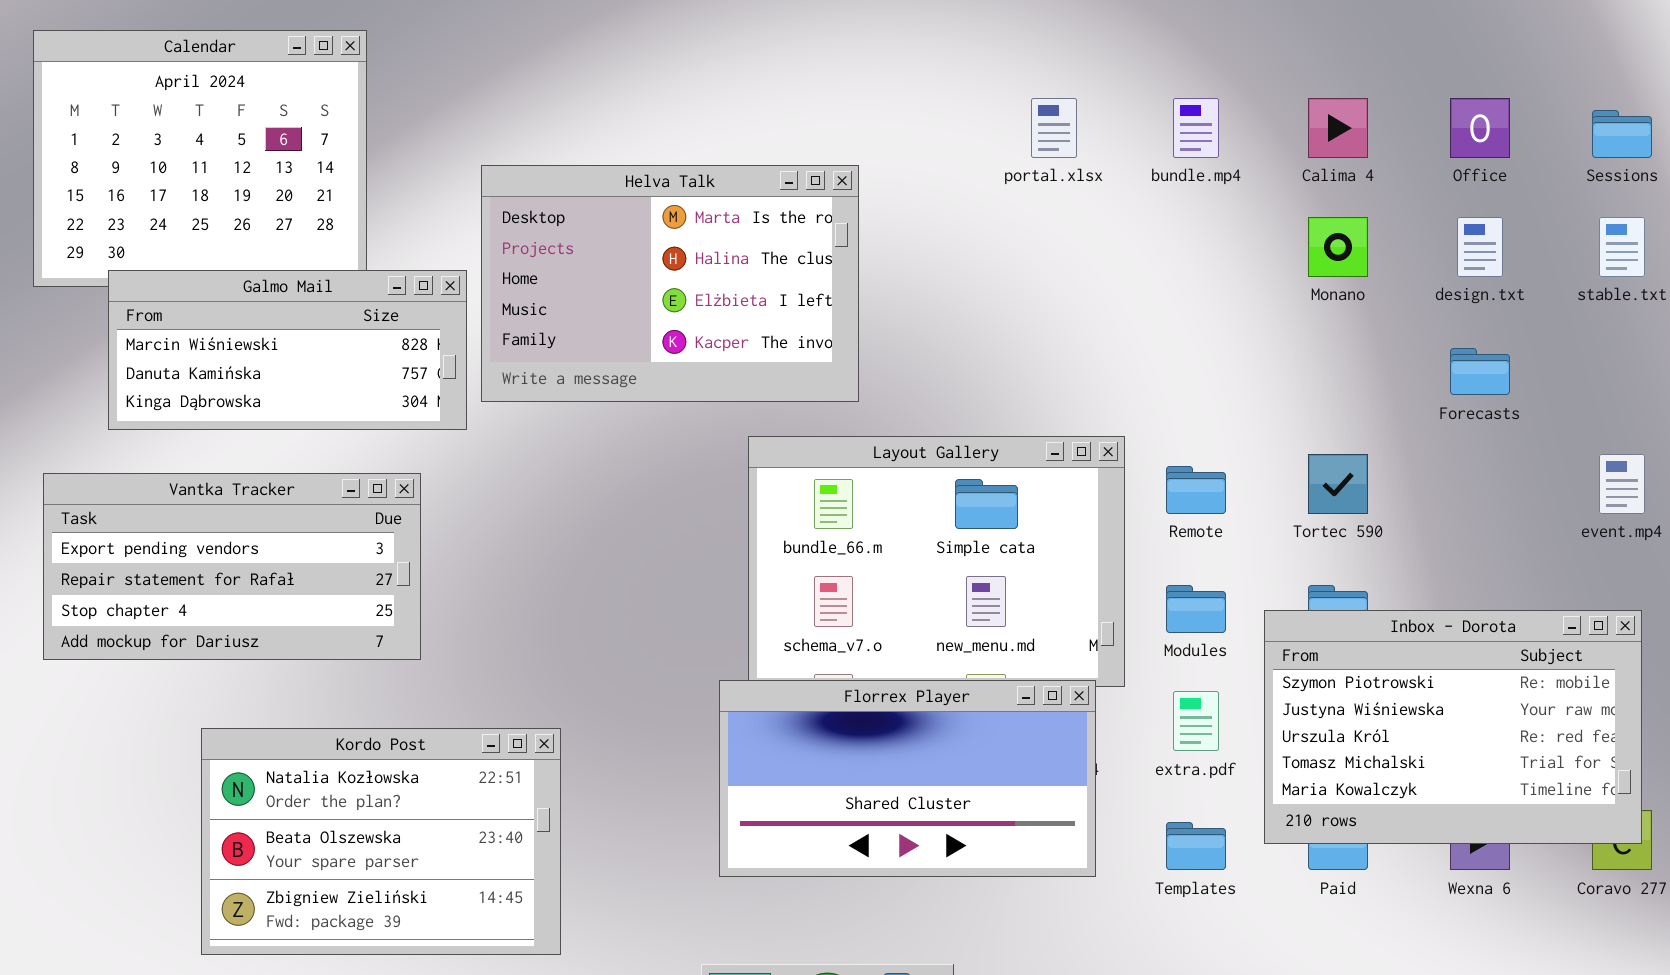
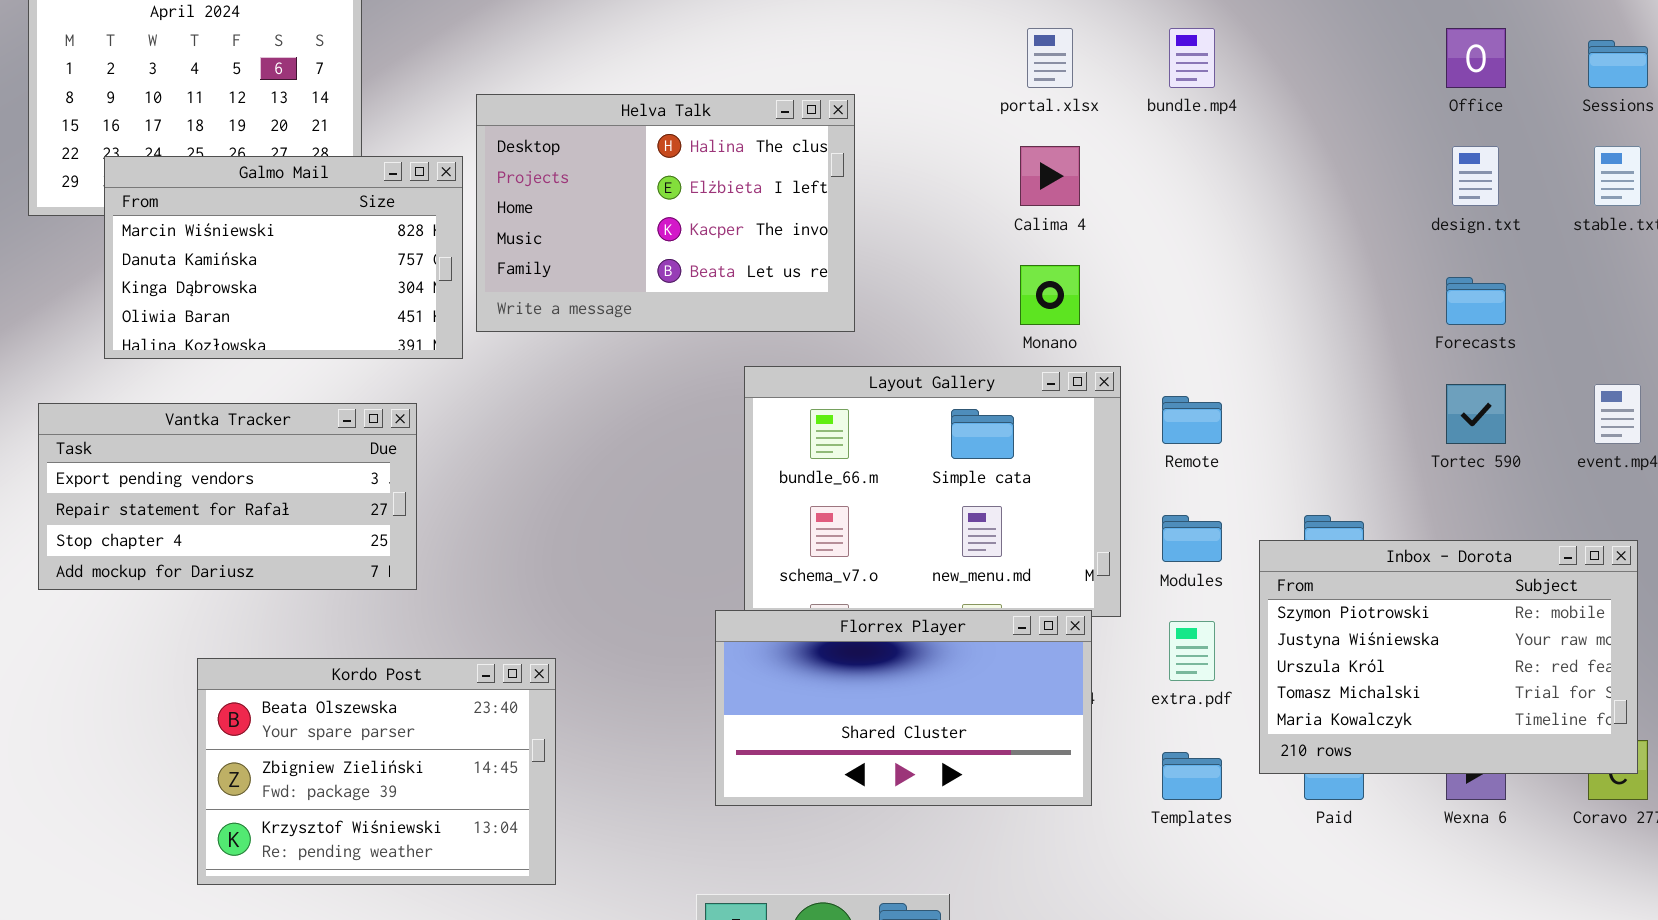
Calima 4: [1308,98,1368,158] -> [1020,146,1080,206], moved
Helva Talk: [481,165,859,402] -> [476,94,855,332], scrolled down 1 row
Monano: [1308,217,1368,277] -> [1020,265,1080,325], moved
Galmo Mail: [108,270,467,430] -> [104,156,463,359], resized
Tortec 590: [1308,454,1368,514] -> [1446,384,1506,444], moved
Kordo Post: [201,728,561,955] -> [197,658,556,885], scrolled down 1 row

